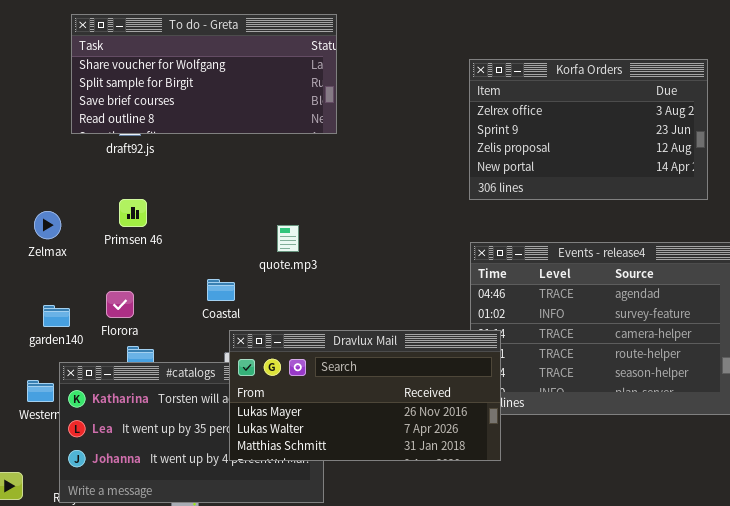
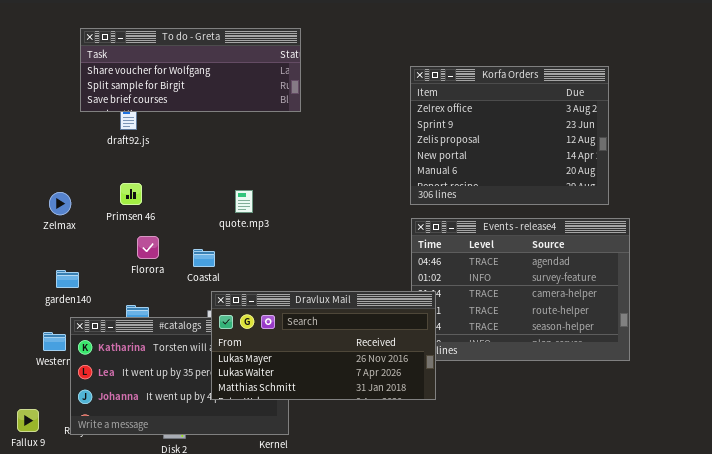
To do - Greta: [71,14,337,134] -> [80,28,301,112], resized
Korfa Orders: [469,59,708,200] -> [410,66,609,205], resized
quote.mp3: [277,225,299,252] -> [235,190,253,213], moved
Florora: [106,291,134,318] -> [137,236,159,259], moved

